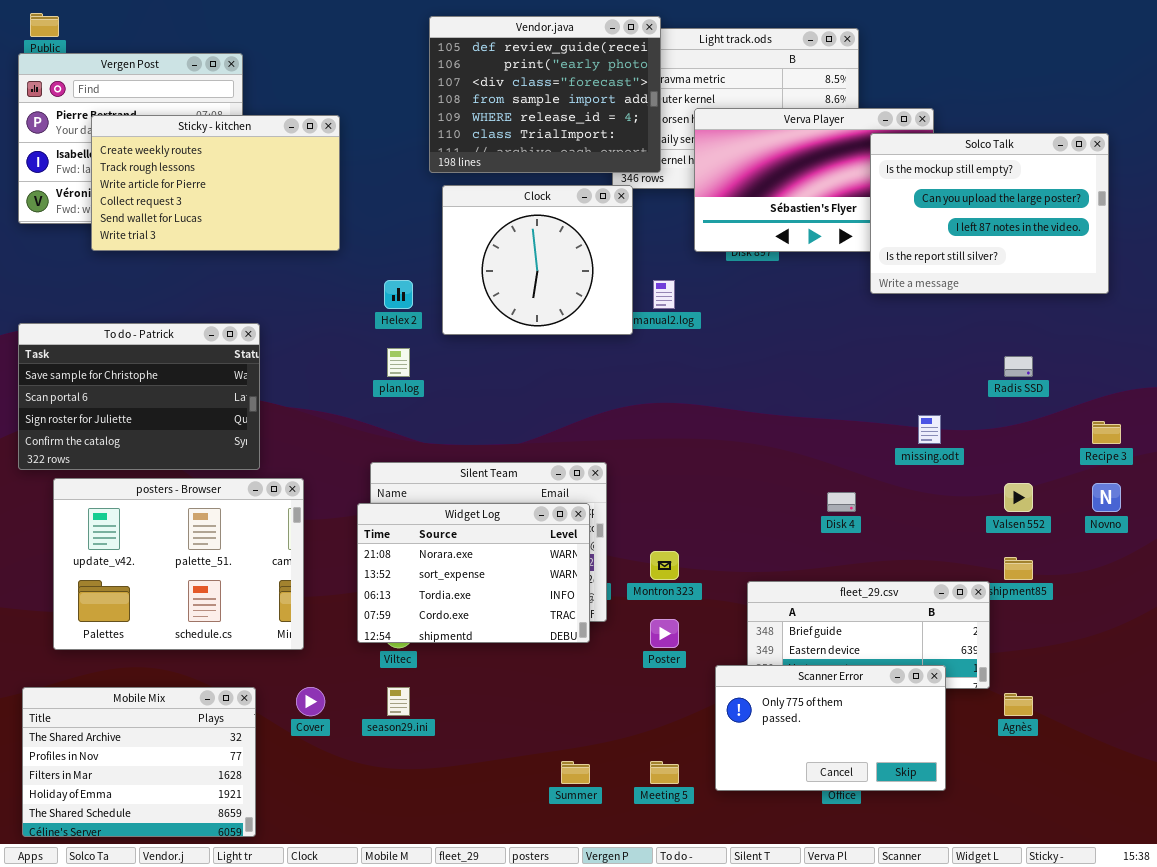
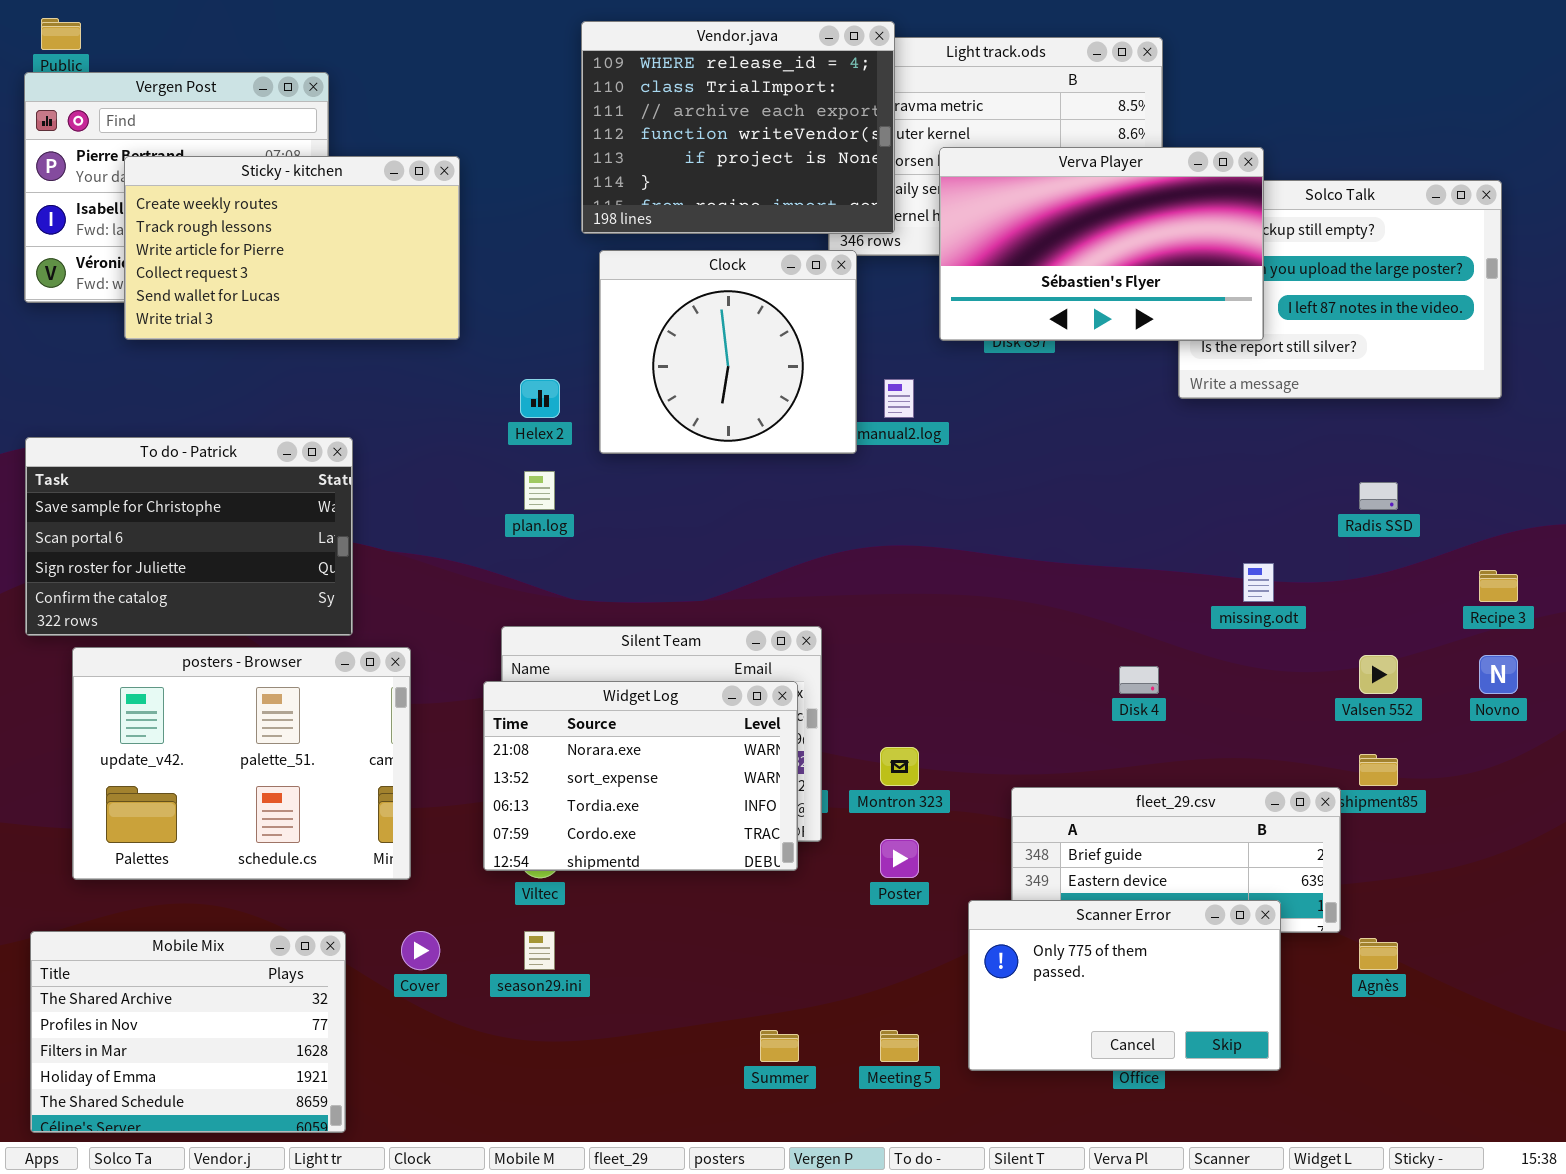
Vendor.java: [429,16,661,173] -> [581,21,895,234], scrolled down 4 rows
Verva Player: [694,108,934,252] -> [939,147,1264,341], raised

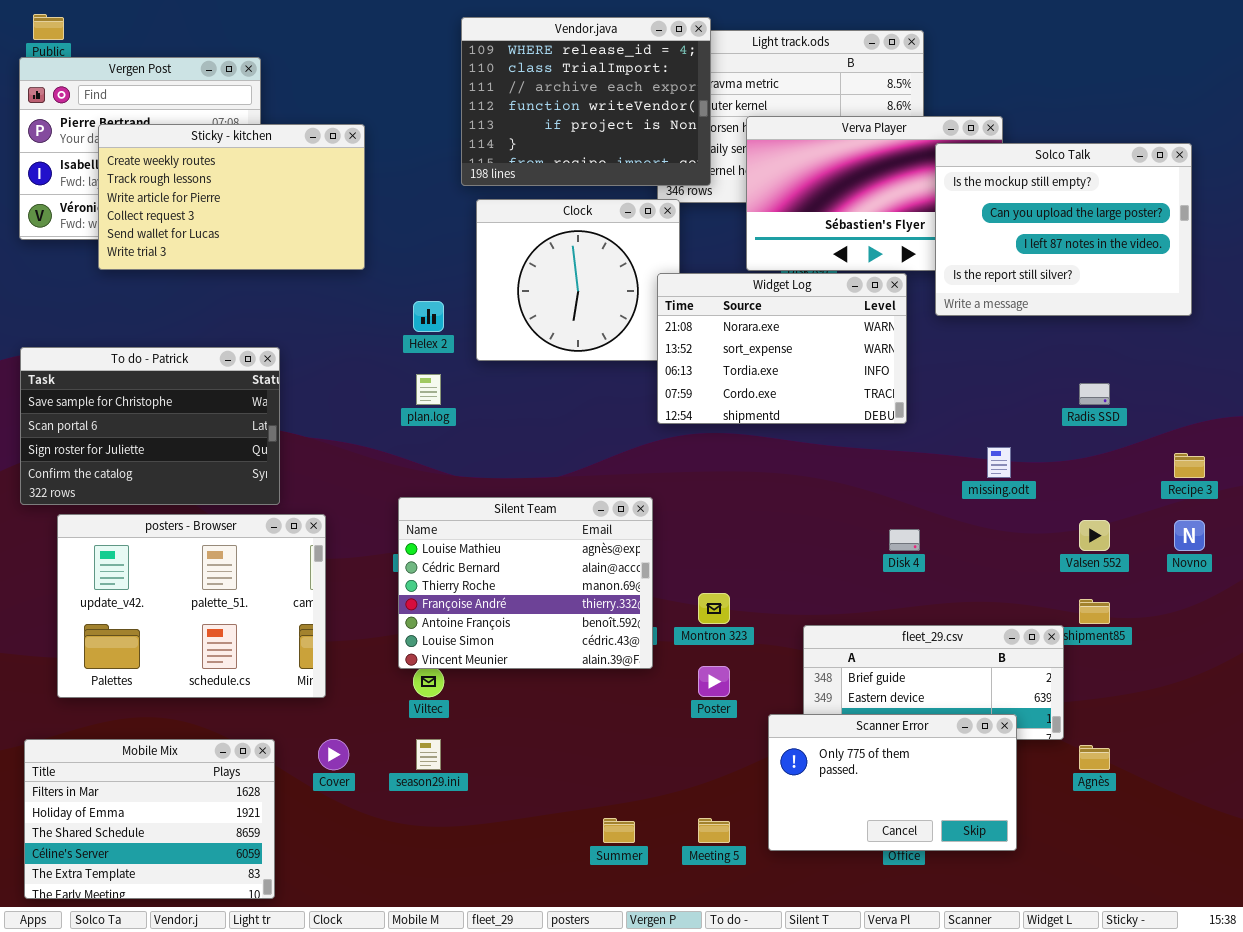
Solco Talk: [1178,180,1502,399] -> [935,143,1192,316], raised
Widget Log: [483,681,798,871] -> [657,273,907,424], moved
Mobile Mix: [30,931,346,1133] -> [24,739,275,899], scrolled down 2 rows

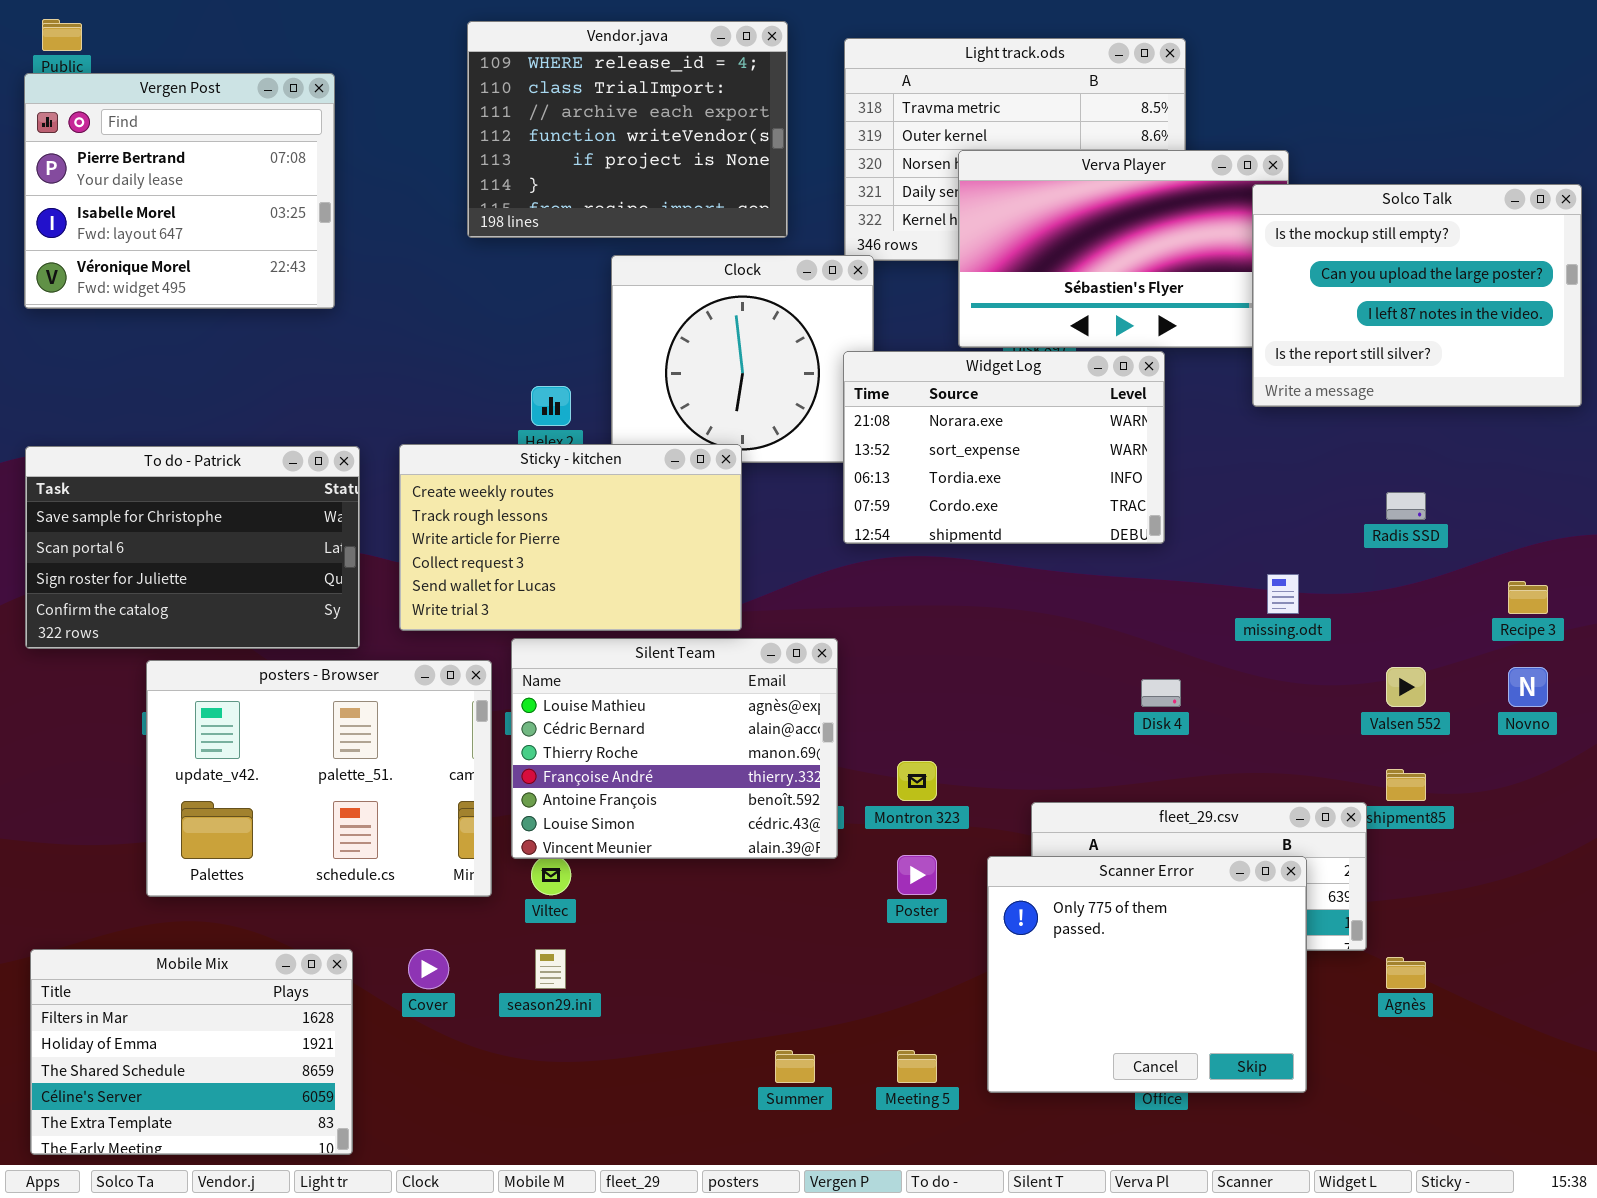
Vendor.java: [461,17,711,186] -> [467,21,788,238], moved
Sticky - kitchen: [98,124,365,270] -> [399,444,742,631], moved
Solco Talk: [935,143,1192,316] -> [1252,184,1582,407], moved
posters - Browser: [57,514,326,698] -> [146,660,492,897], moved
Scanner Error: [768,714,1017,851] -> [987,856,1307,1093], resized

